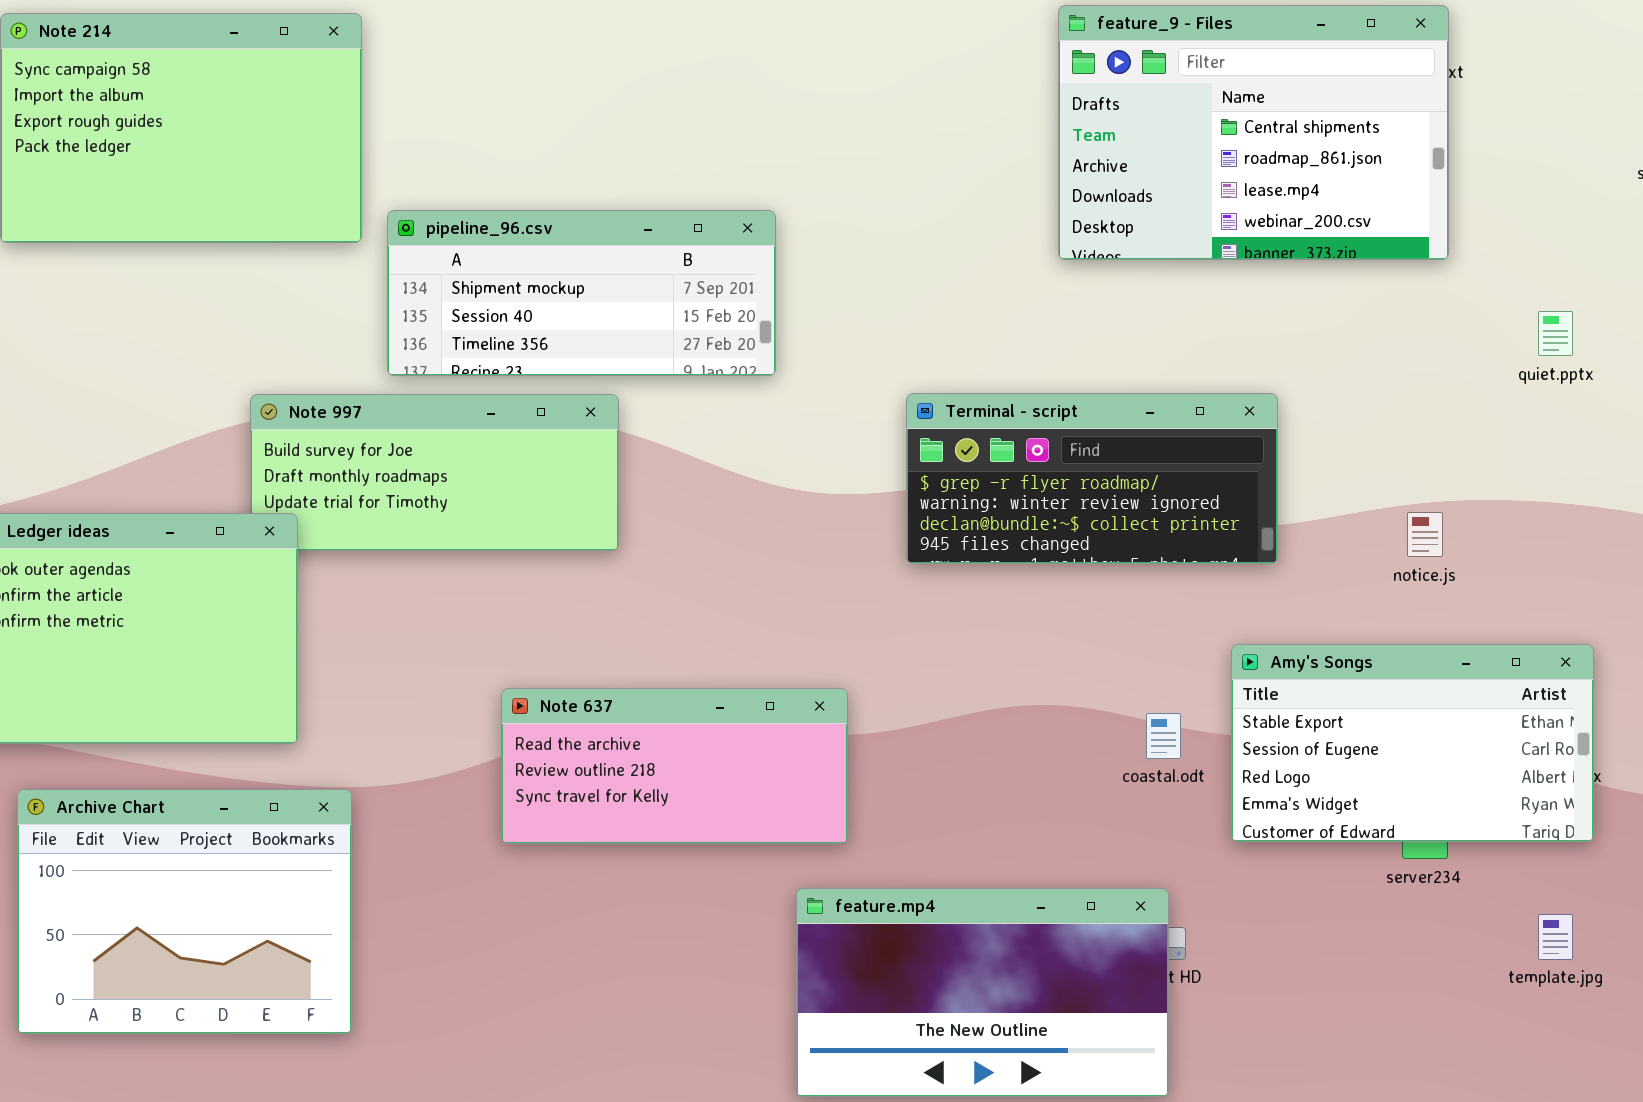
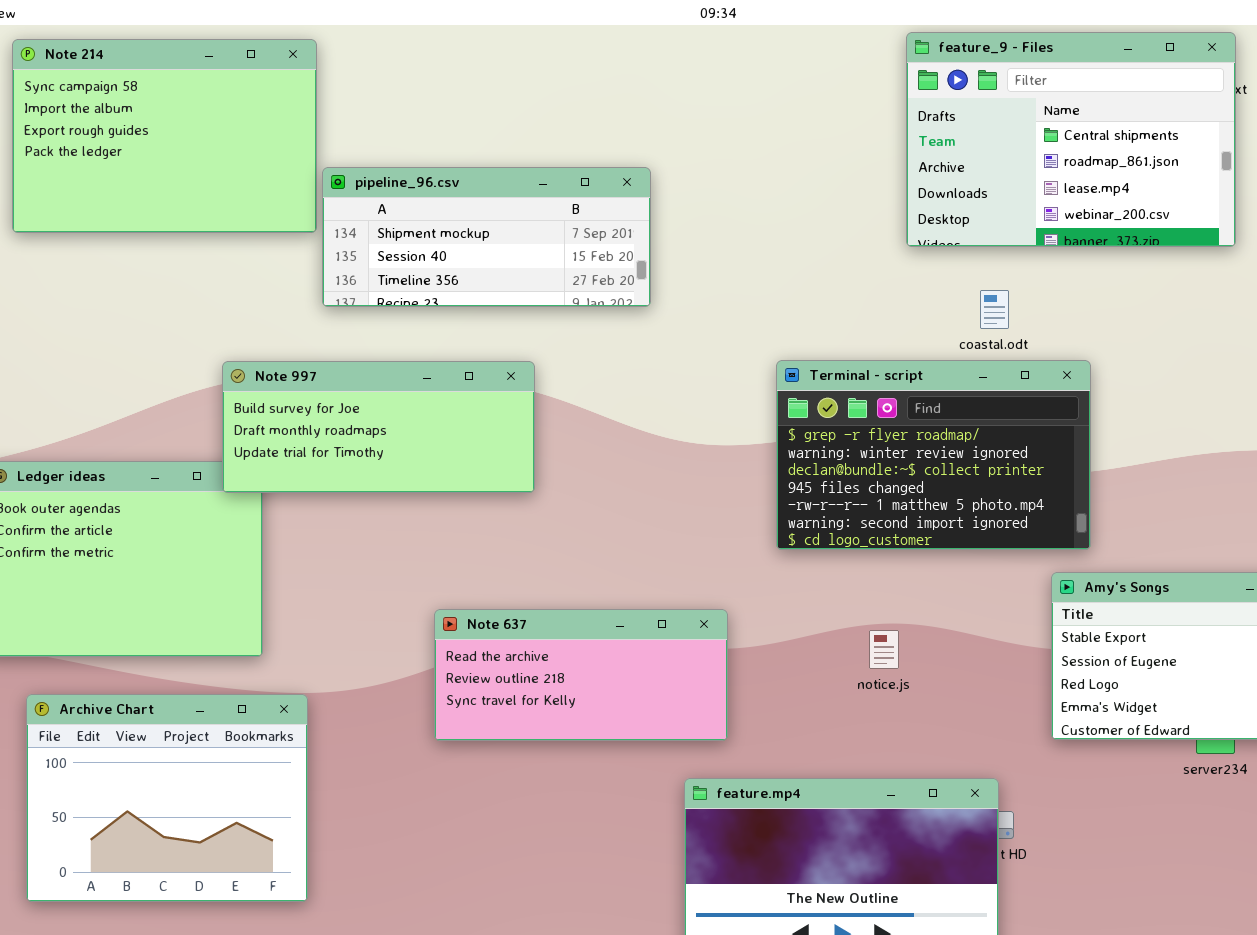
pipeline_96.csv: [387,210,776,376] -> [322,167,651,307], moved
Terminal - script: [906,393,1278,564] -> [776,360,1091,550], resized
Note 997: [250,394,619,551] -> [222,361,535,493], raised
notice.js: [1407,512,1443,557] -> [869,630,899,669], moved
coastal.odt: [1146,713,1181,759] -> [980,290,1009,329], moved

